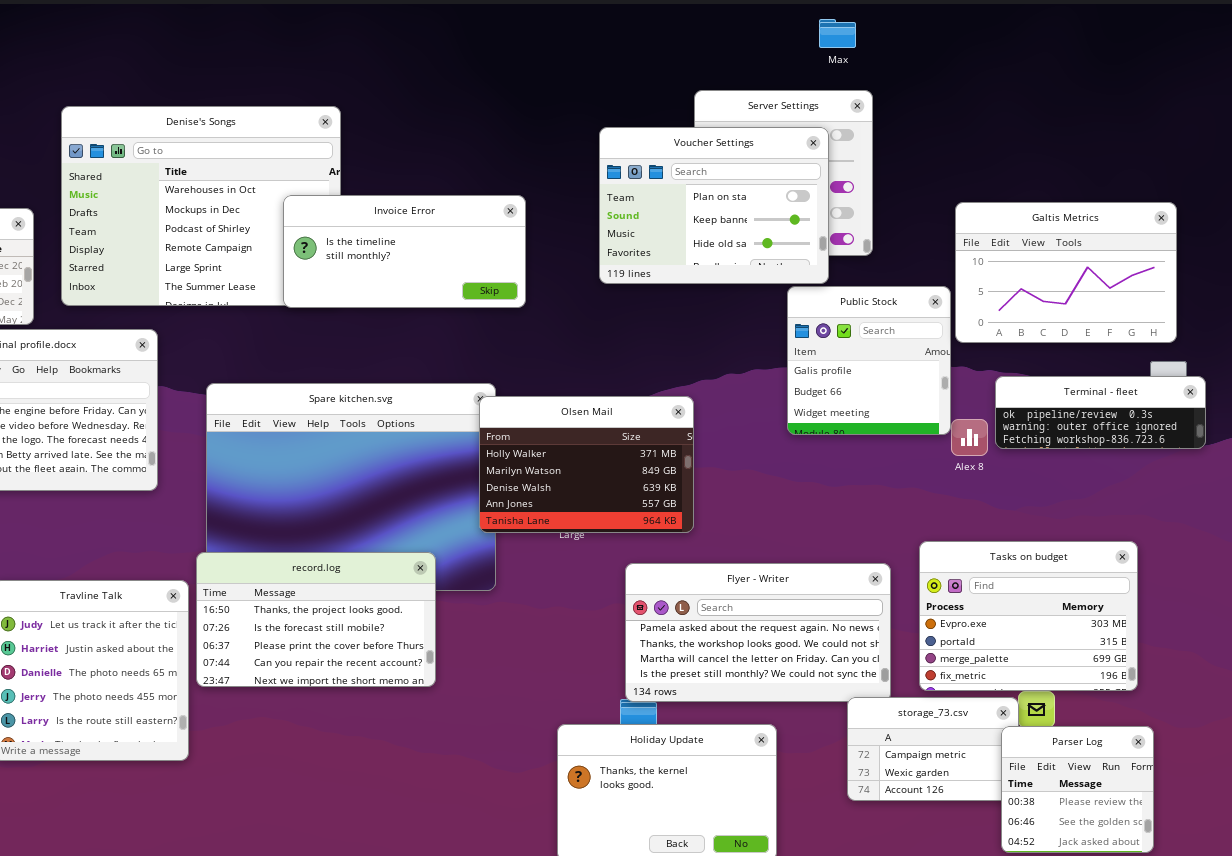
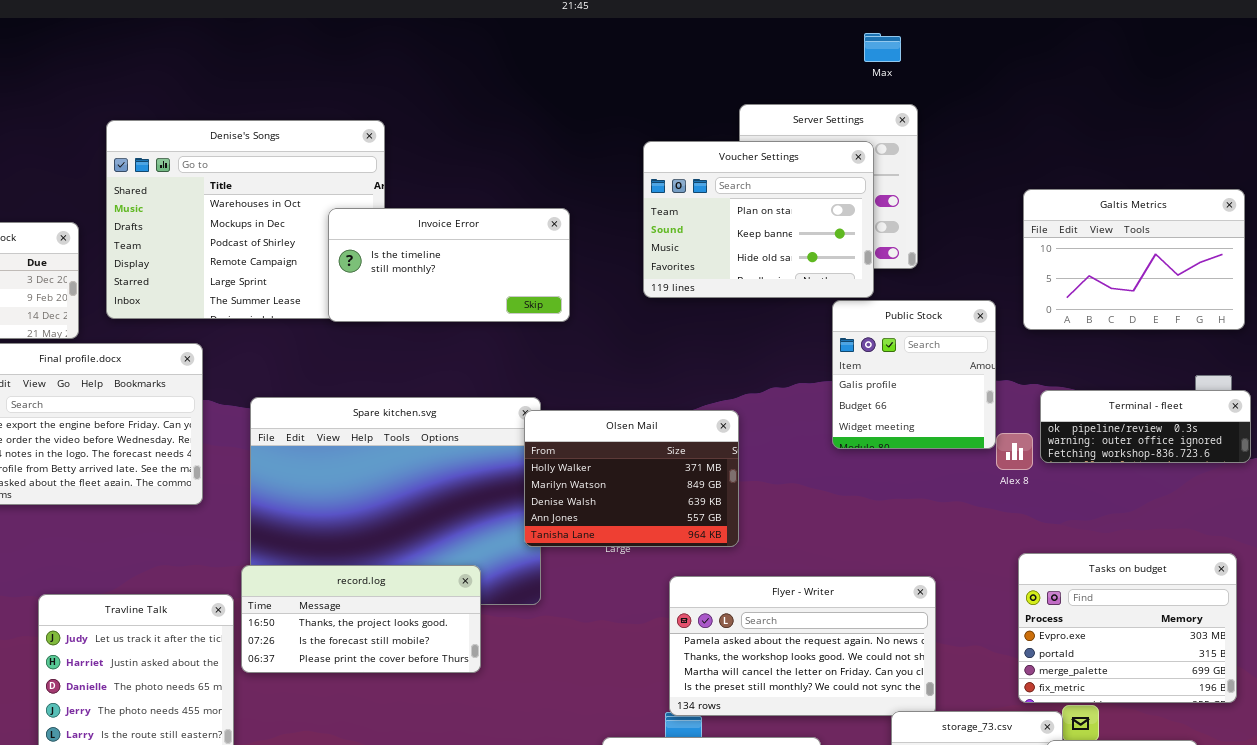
Galtis Metrics: [955,202,1177,343] -> [1023,189,1245,330], moved
Tasks on budget: [919,541,1138,691] -> [1018,553,1237,703], moved
record.log: [196,552,436,687] -> [241,565,481,673], resized

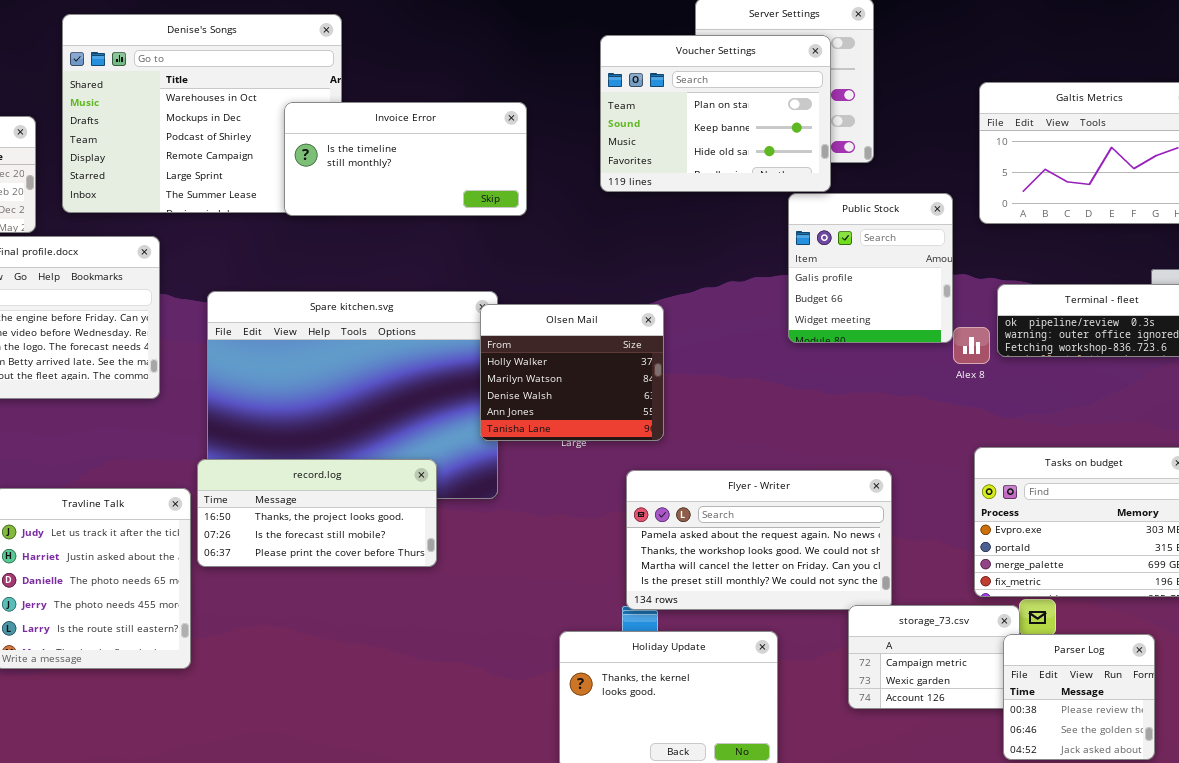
Olsen Mail: [524,410,739,547] -> [480,304,664,441], resized

